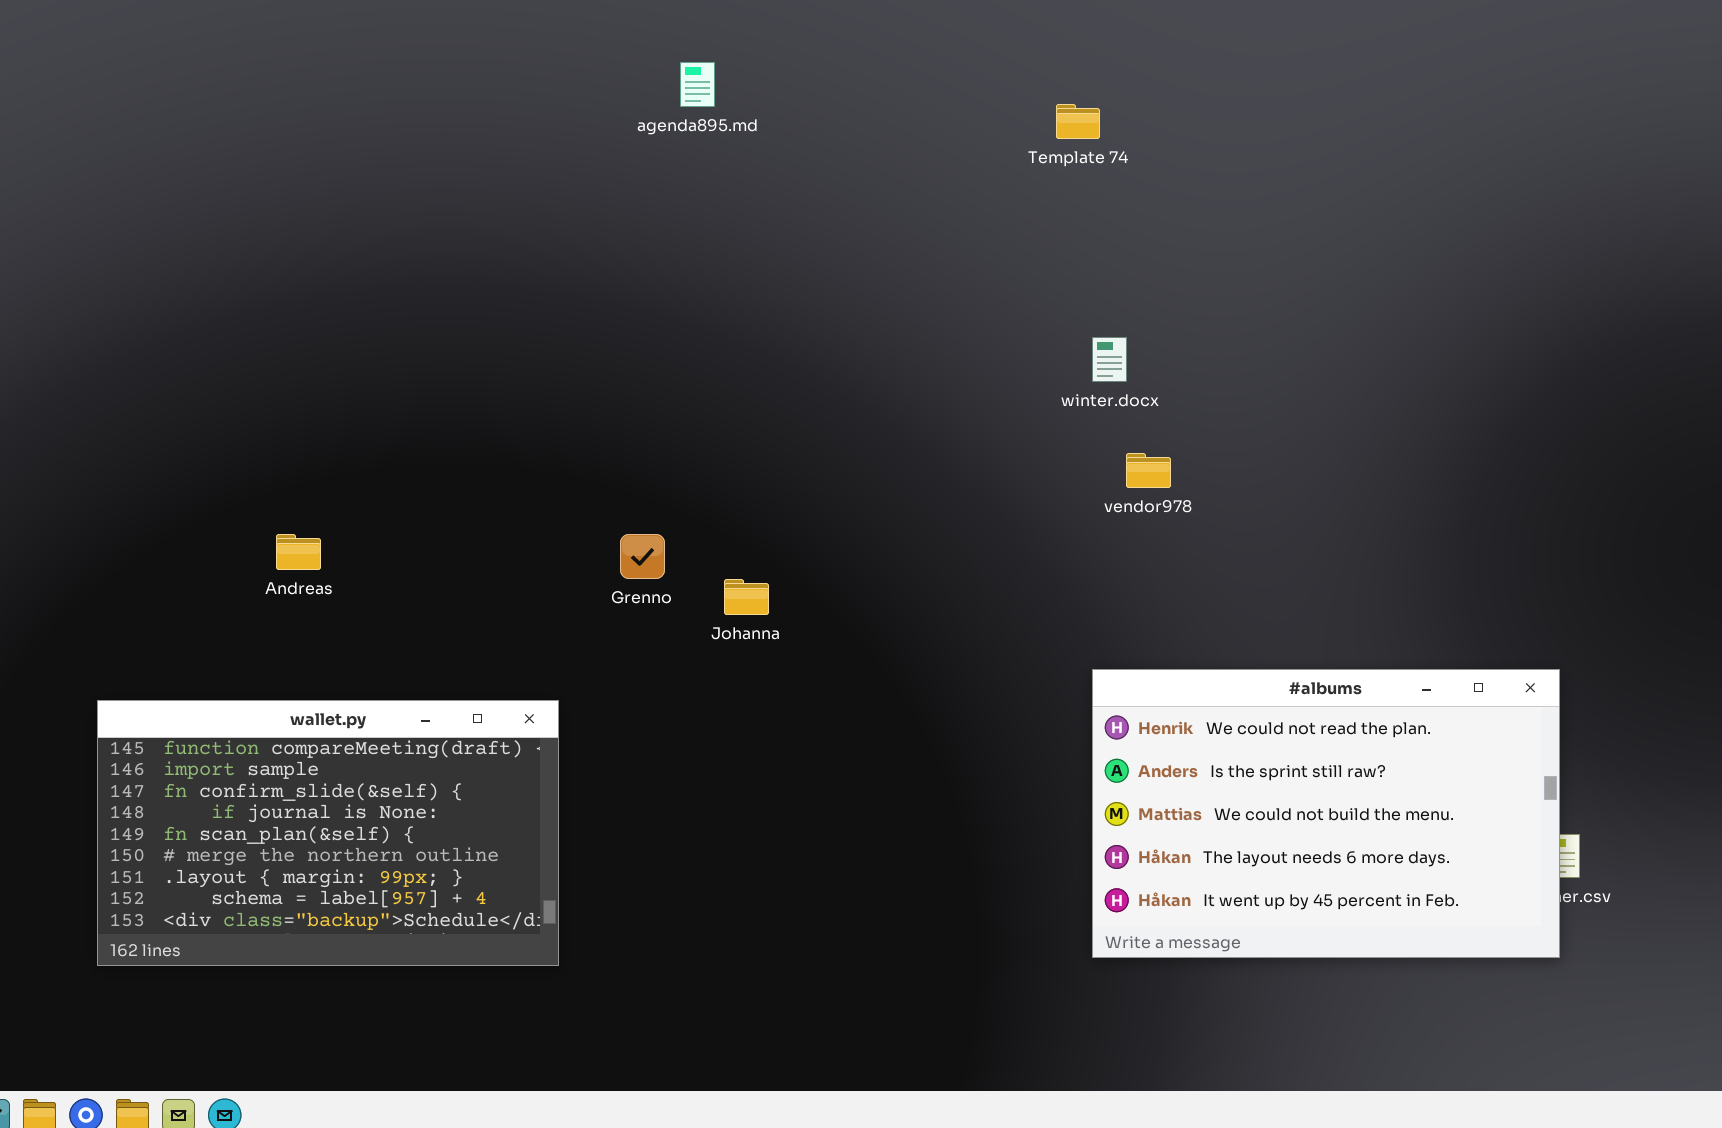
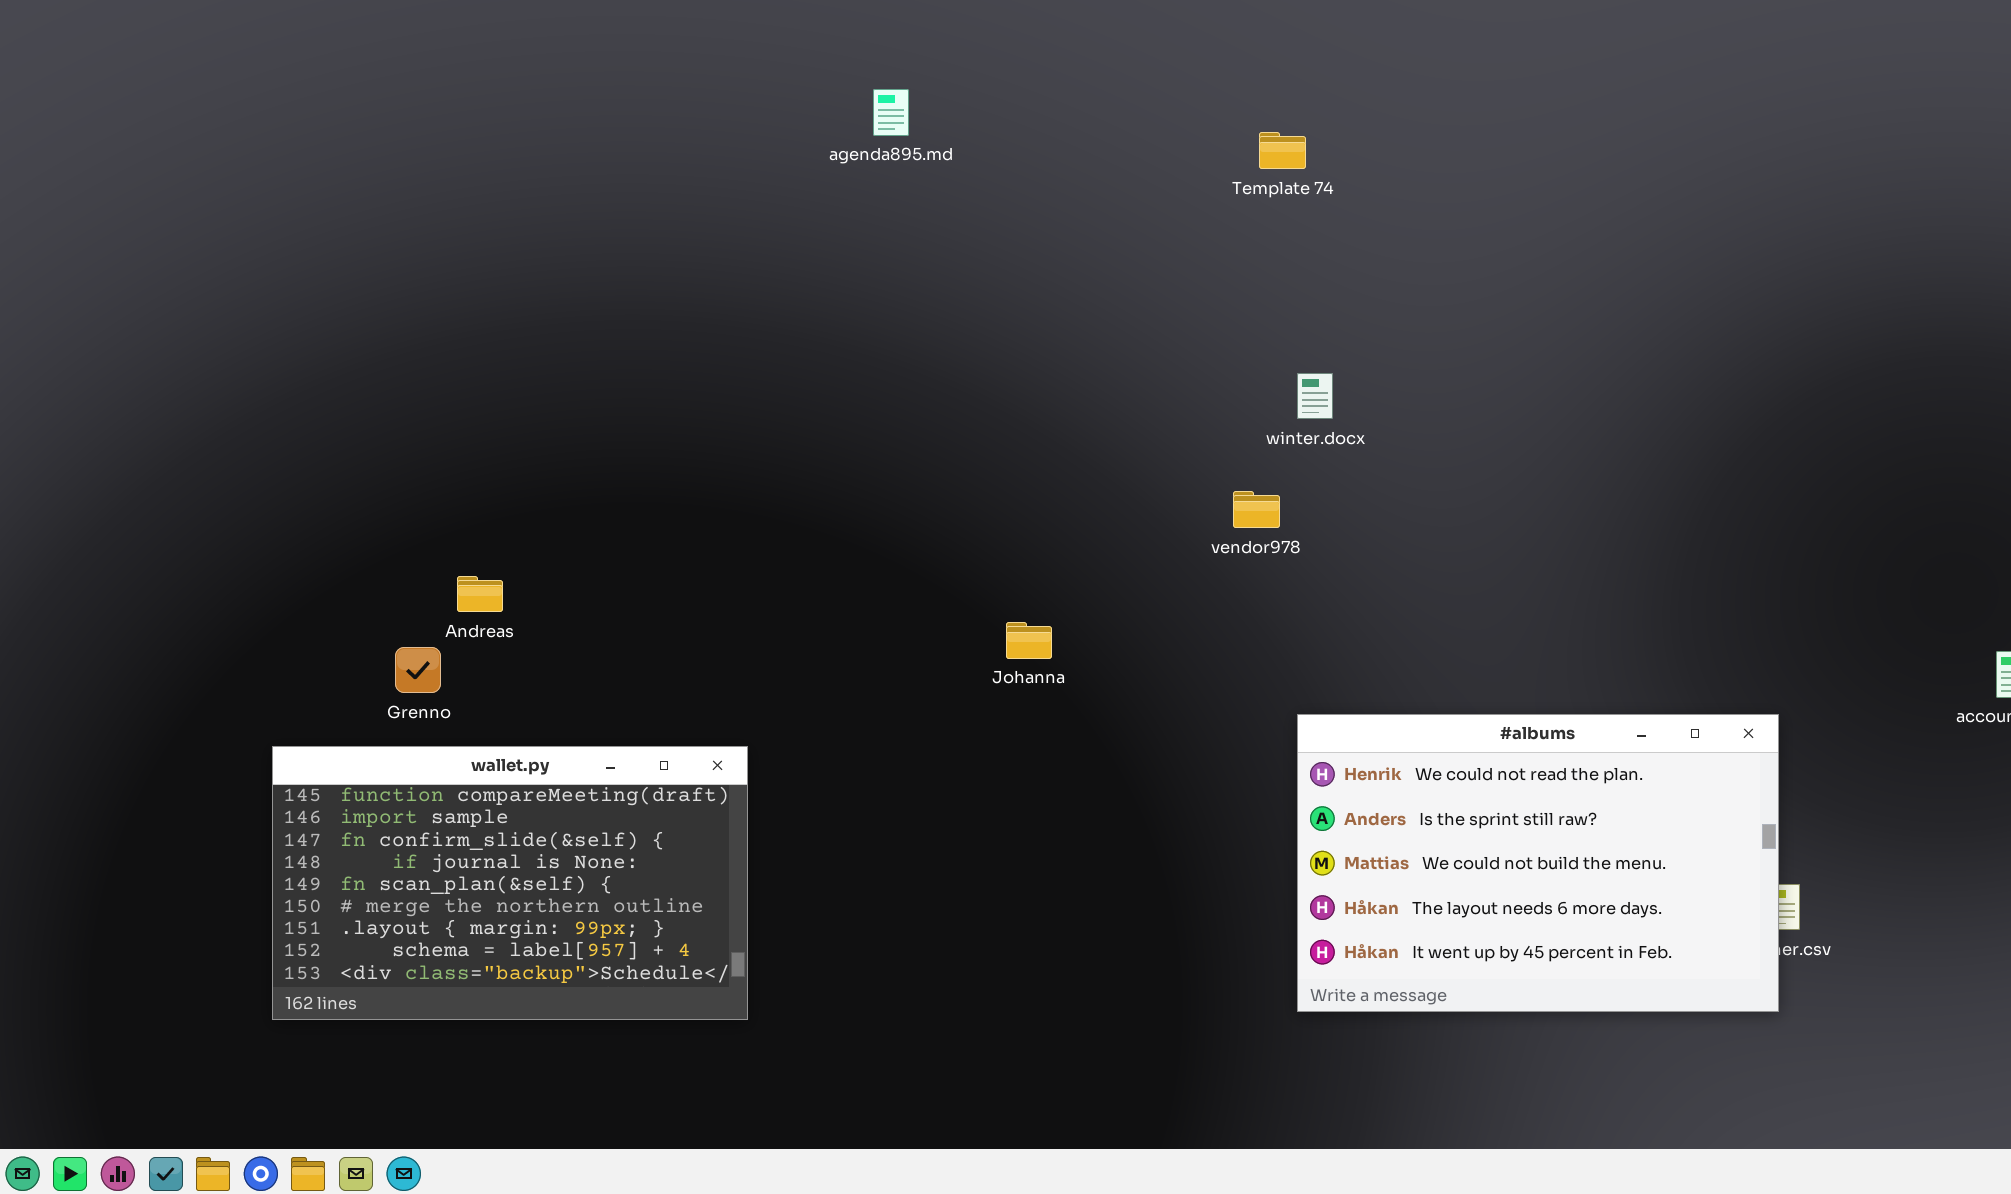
vendor978: [1126,453,1171,488] -> [1233,491,1280,528], moved
Grenno: [620,534,665,579] -> [395,647,441,693], moved
Johanna: [724,579,769,615] -> [1006,622,1052,659], moved

